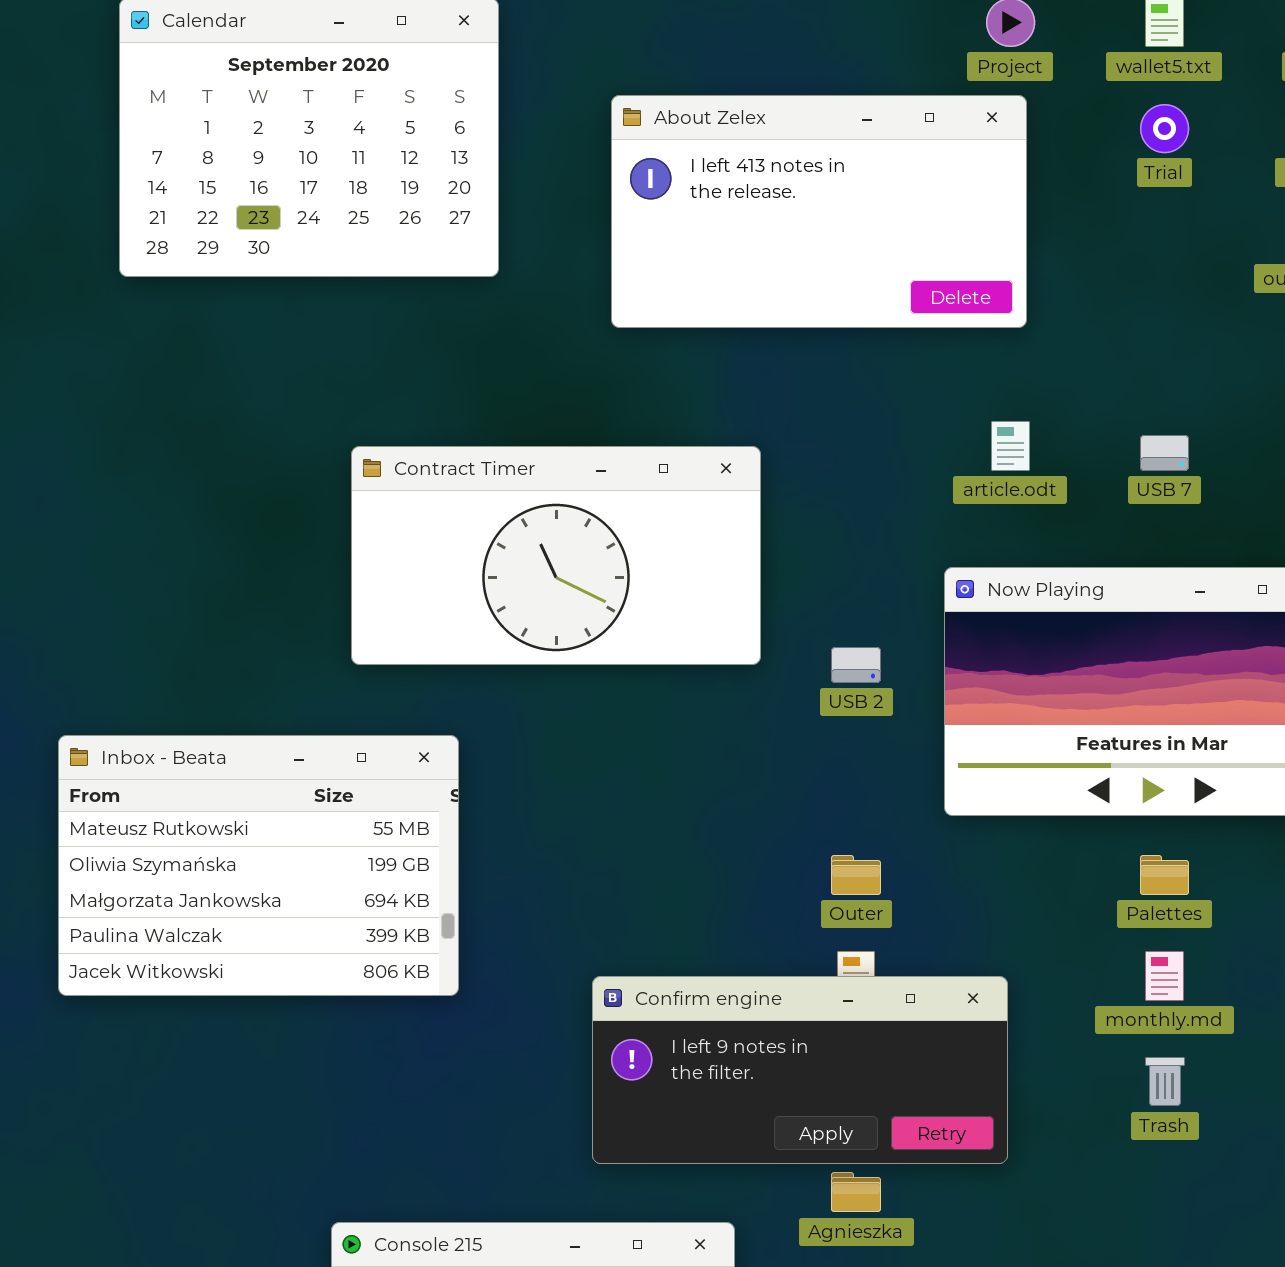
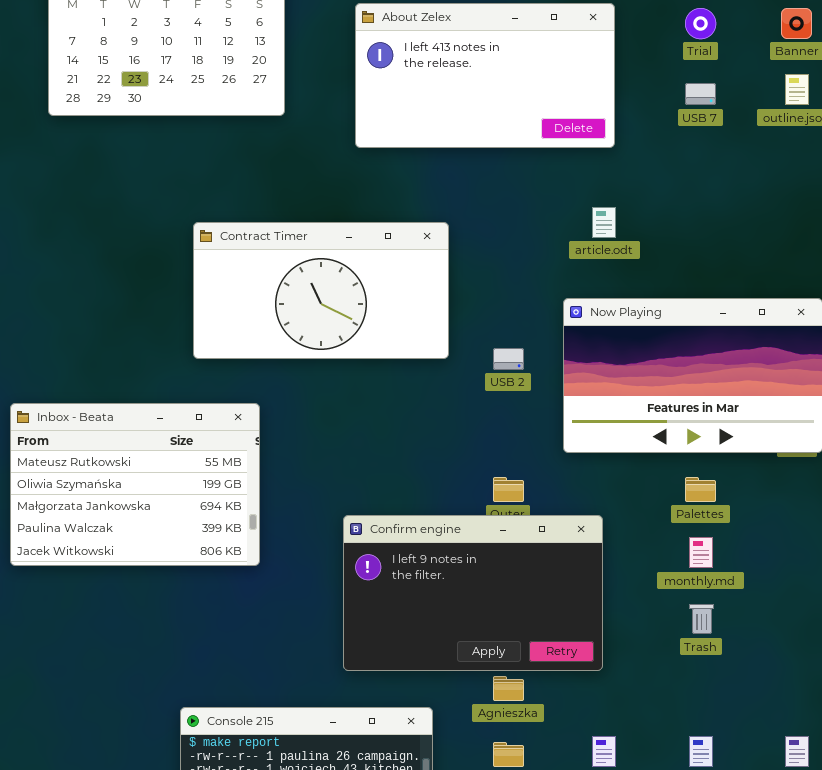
USB 7: [1140,435,1189,471] -> [685,83,716,105], moved
Confirm engine: [592,976,1008,1164] -> [343,515,603,671], resized

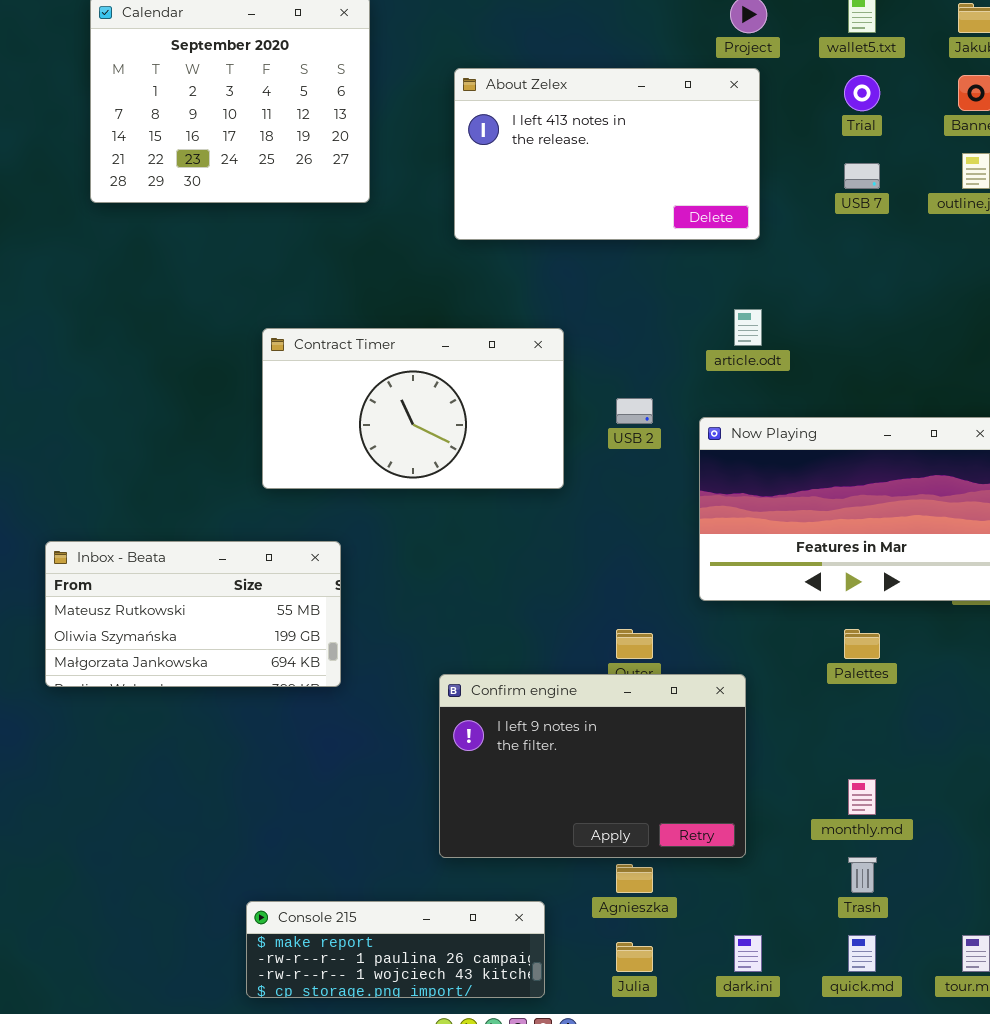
USB 2: [493,348,524,370] -> [616,398,653,424], moved
Inbox - Beata: [10,403,260,566] -> [45,541,341,687], resized
monthly.md: [689,537,713,568] -> [848,779,876,815], moved
Trash: [689,604,714,634] -> [848,857,877,893], moved

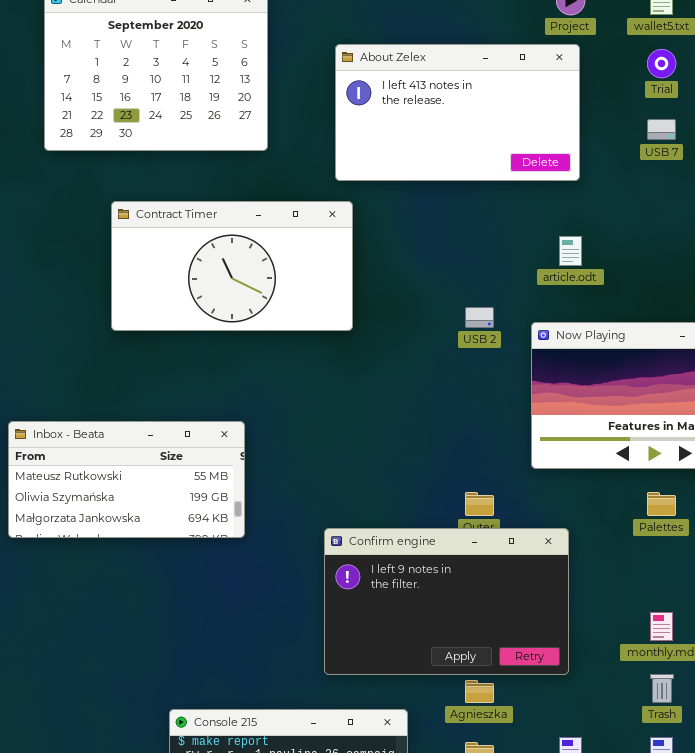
Contract Timer: [262,328,564,489] -> [111,201,353,331], moved

